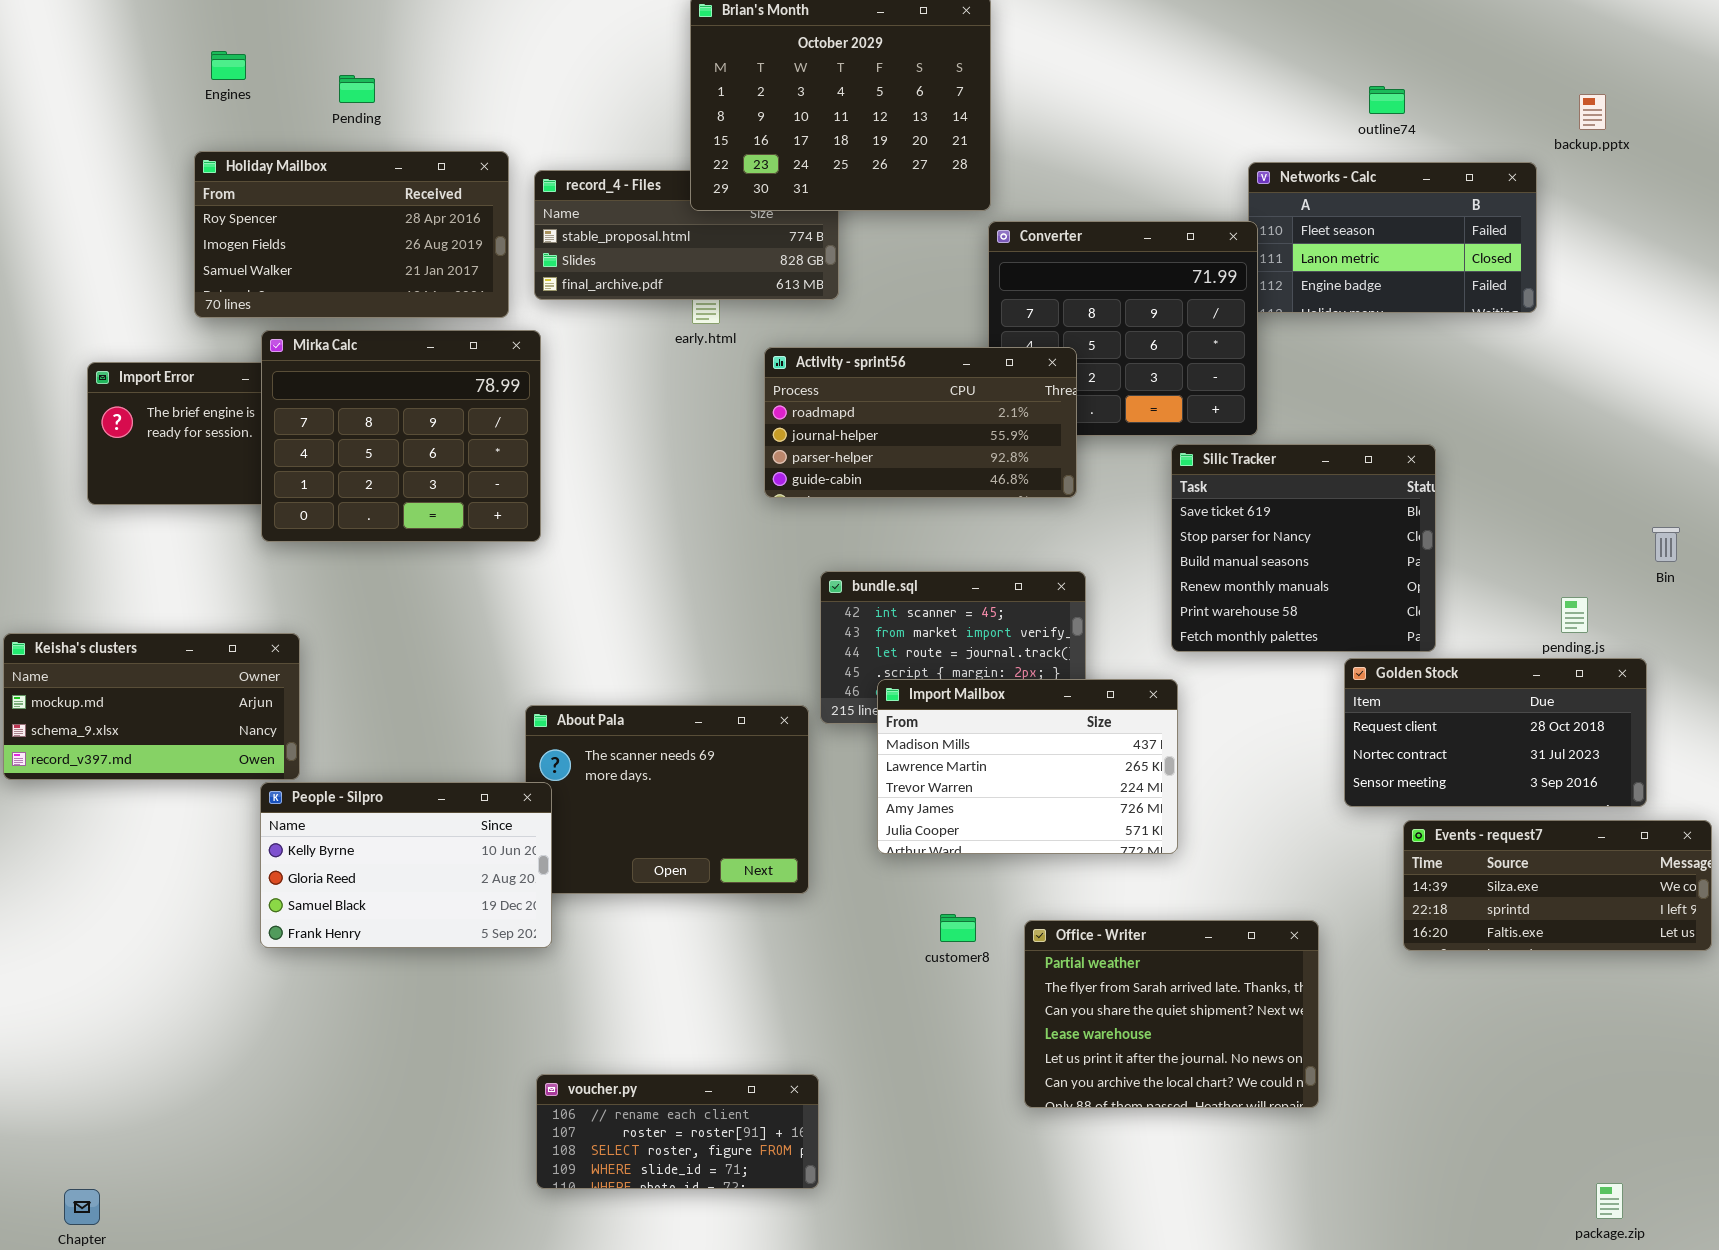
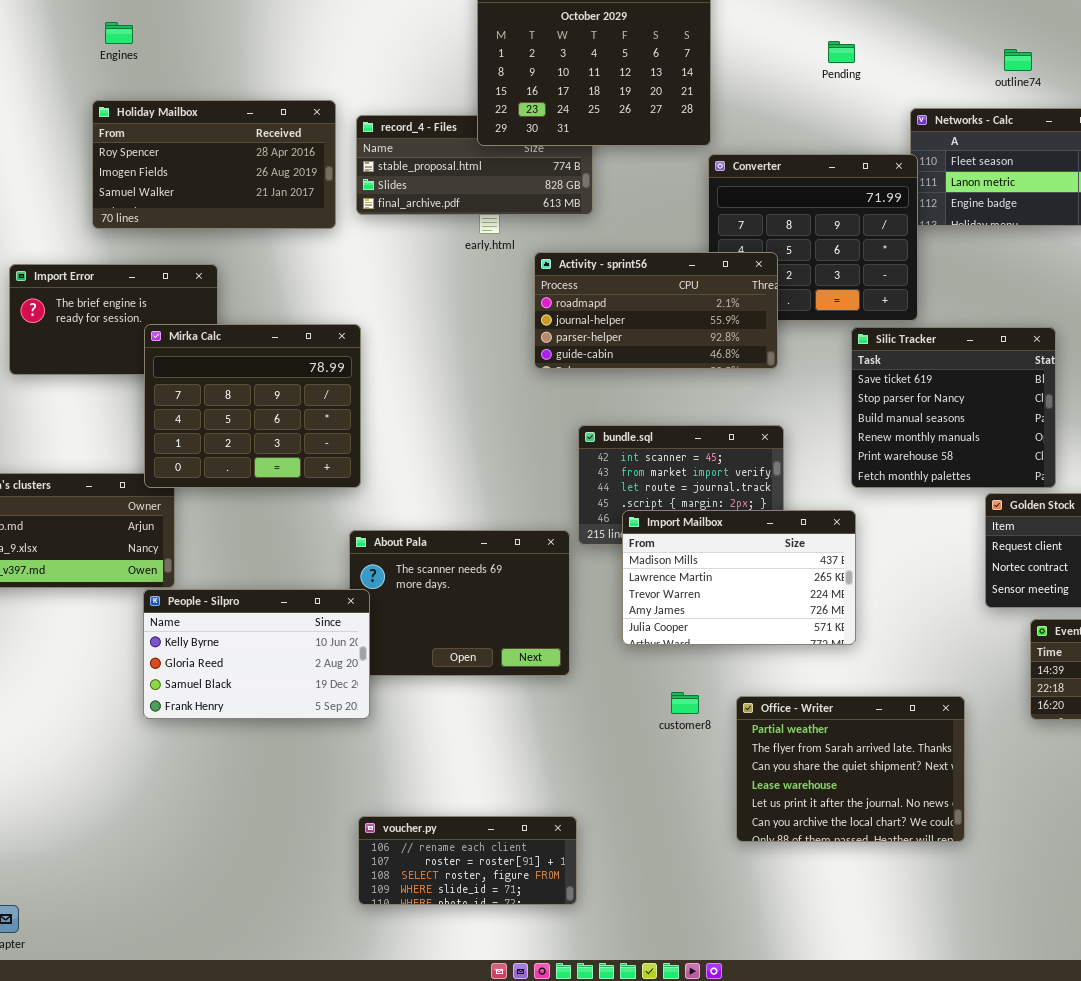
Pending: [339,75,375,103] -> [828,41,855,63], moved
Mirka Calc: [261,330,541,542] -> [144,324,361,488], moved

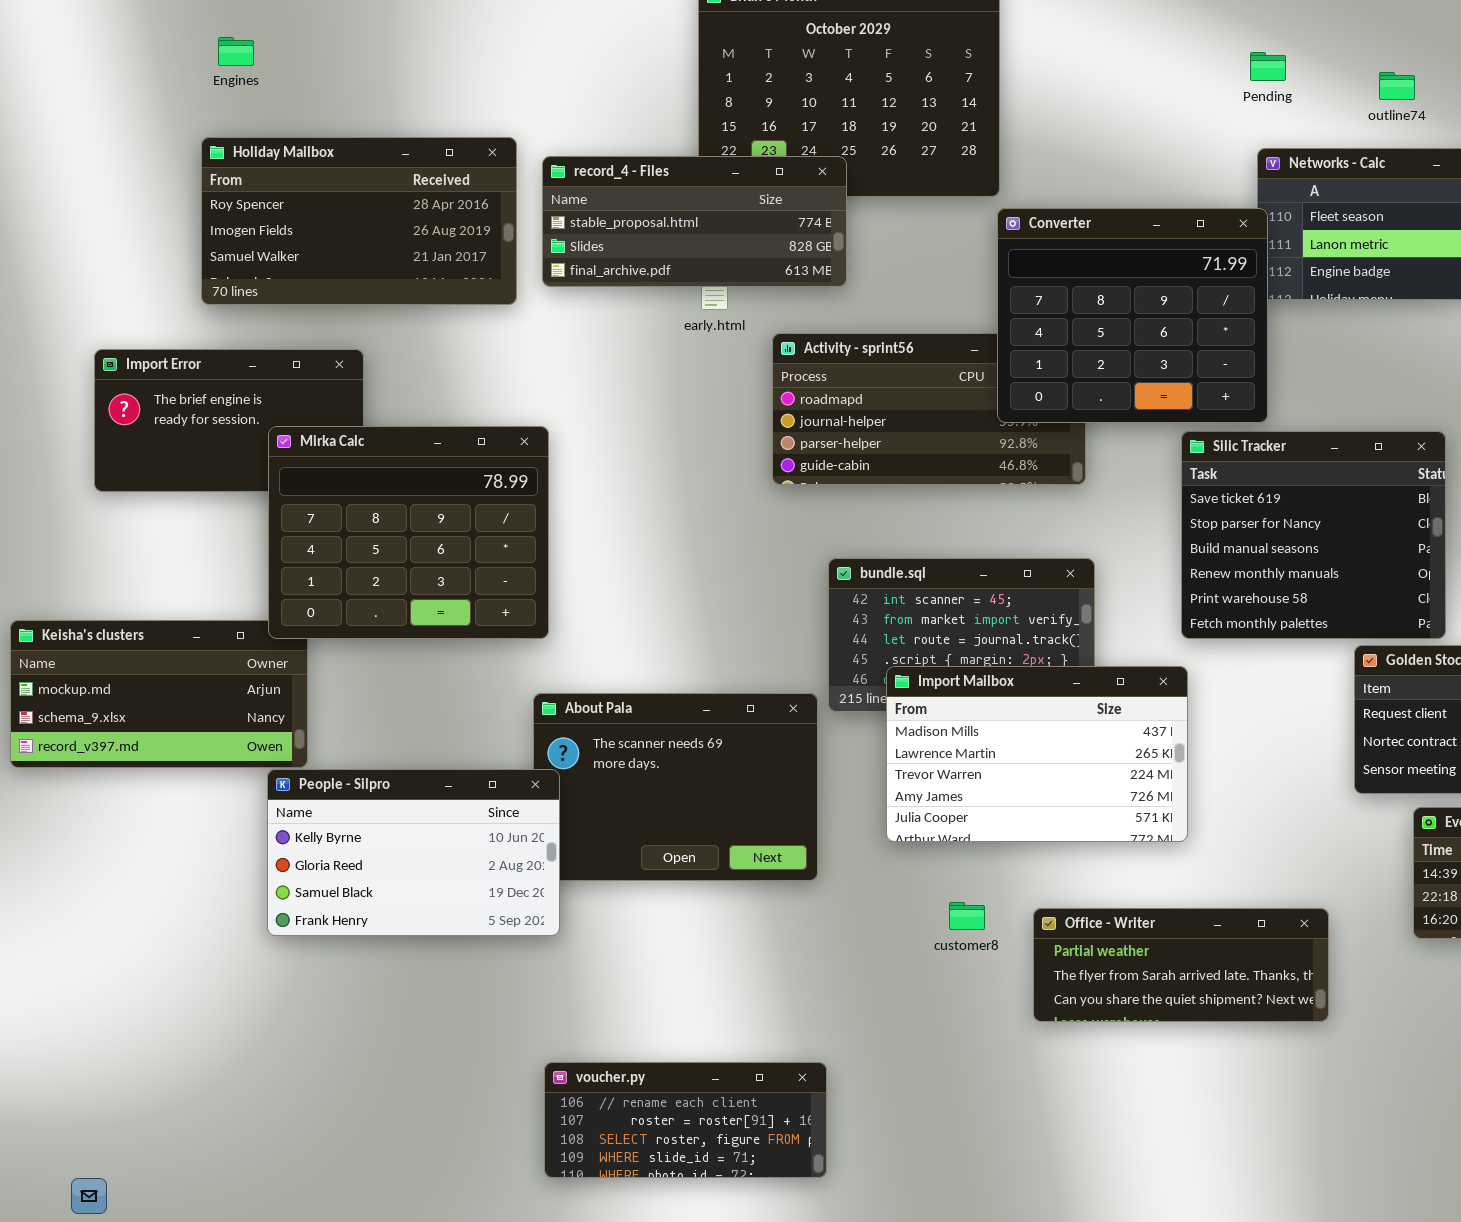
Pending: [828,41,855,63] -> [1250,52,1286,81], moved
record_4 - Files: [356,115,593,215] -> [542,156,847,287], raised
Converter: [708,154,918,321] -> [997,208,1268,423], raised
Office - Writer: [736,696,965,842] -> [1033,908,1329,1022], resized

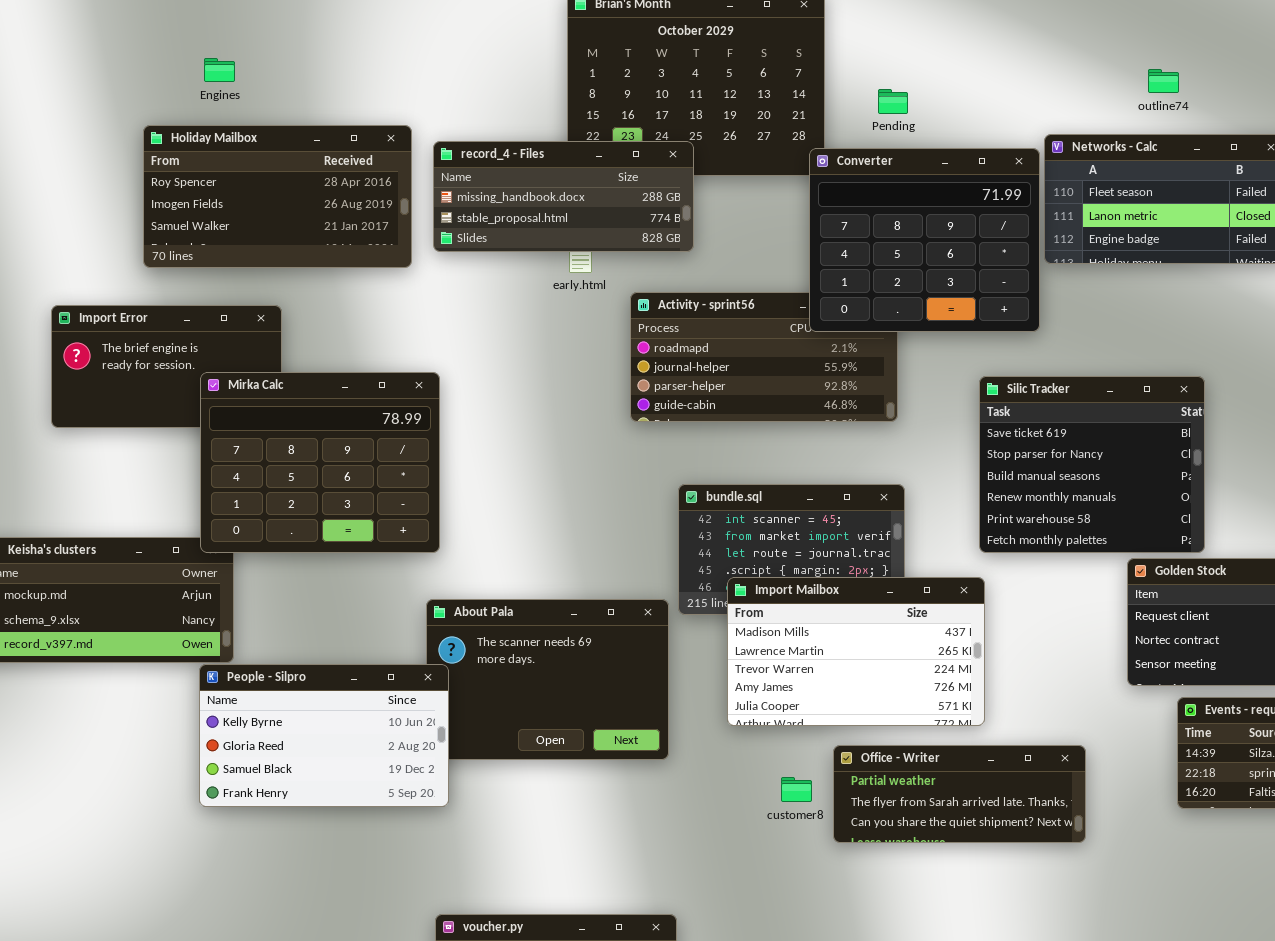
Engines: [218,37,254,66] -> [204,58,235,82], moved
Pending: [1250,52,1286,81] -> [878,89,908,114], moved
record_4 - Files: [542,156,847,287] -> [433,141,694,252], scrolled up 1 row
Converter: [997,208,1268,423] -> [809,148,1040,332], moved
Office - Writer: [1033,908,1329,1022] -> [833,745,1086,843], moved

